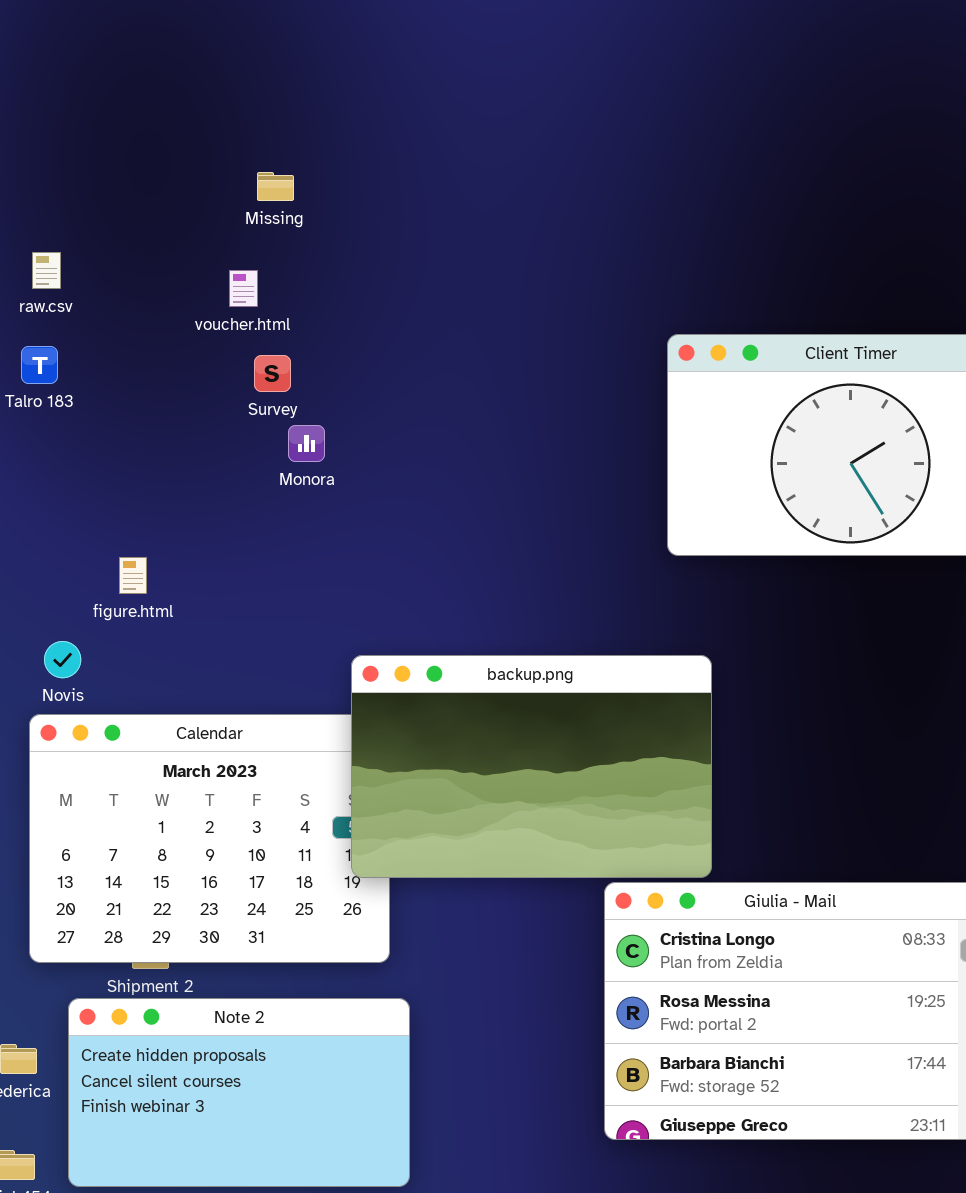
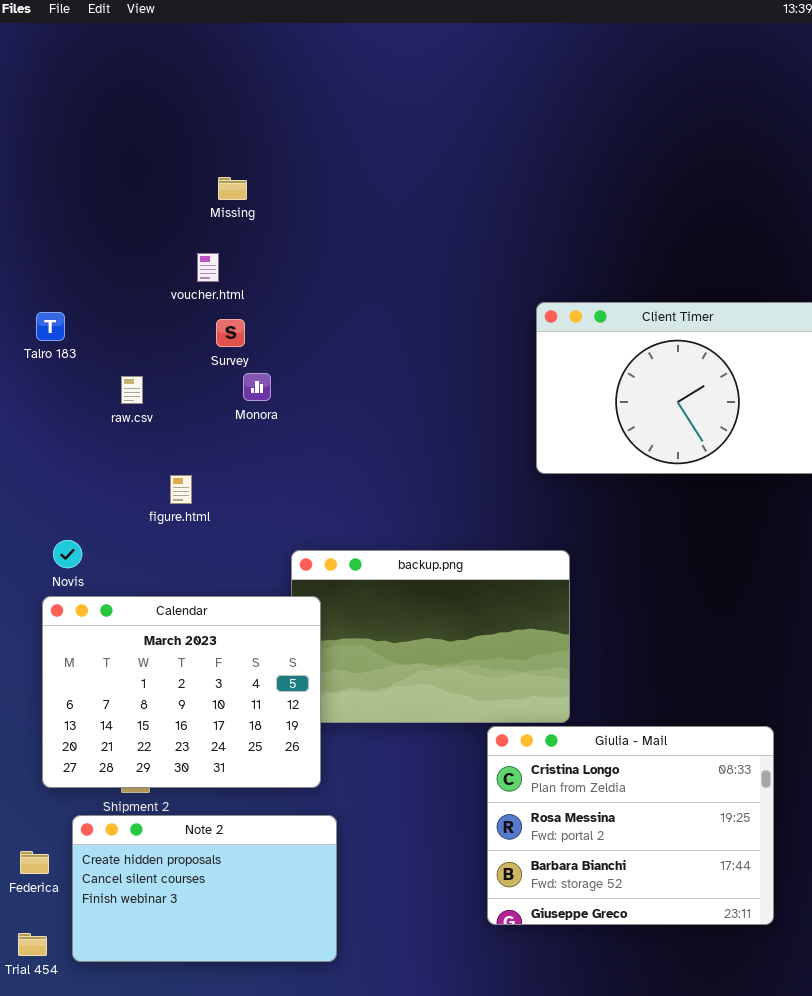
raw.csv: [32,252,61,289] -> [121,376,143,404], moved
figure.html: [119,557,147,594] -> [170,475,192,504], moved
Calendar: [29,714,390,963] -> [42,596,321,788], raised

